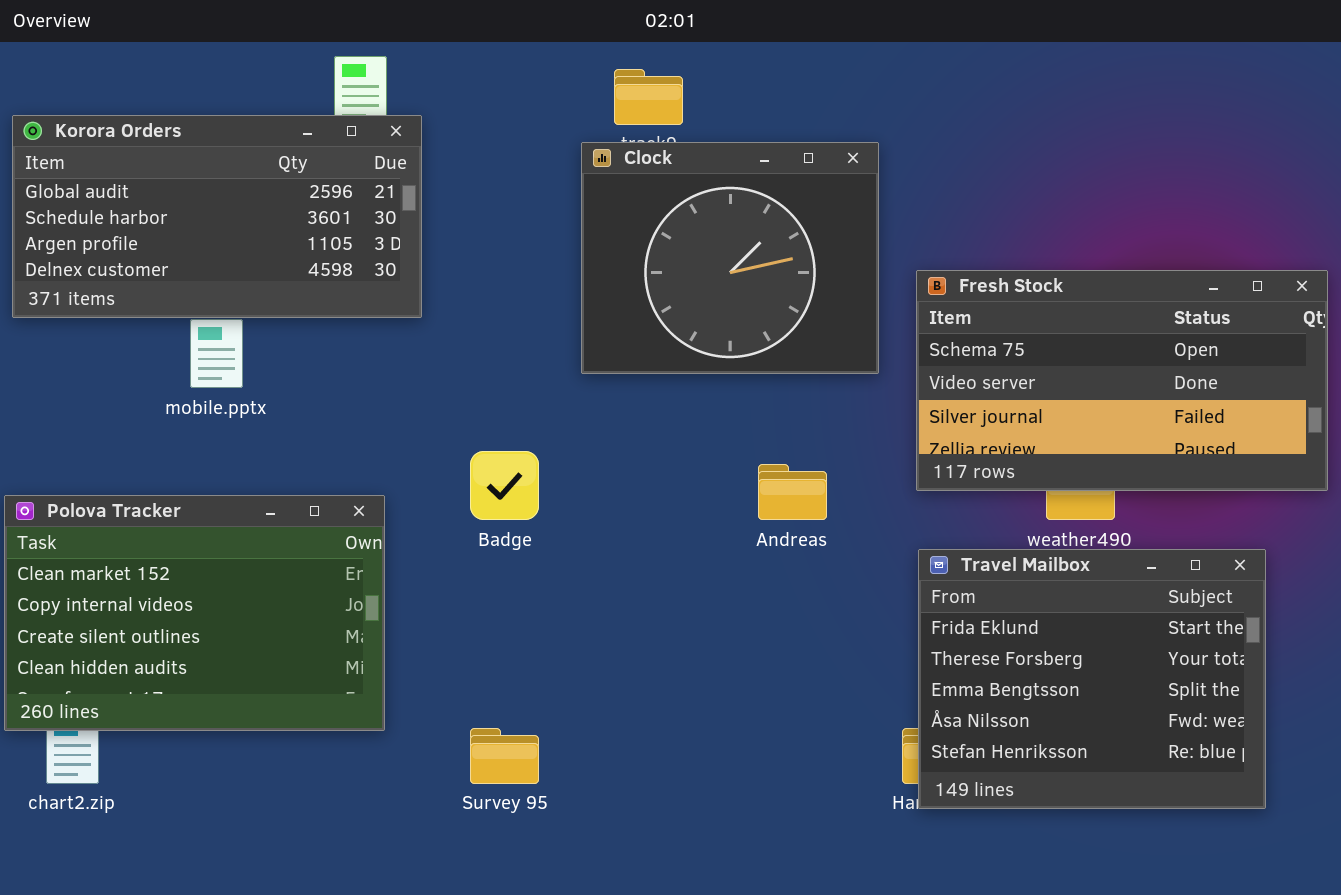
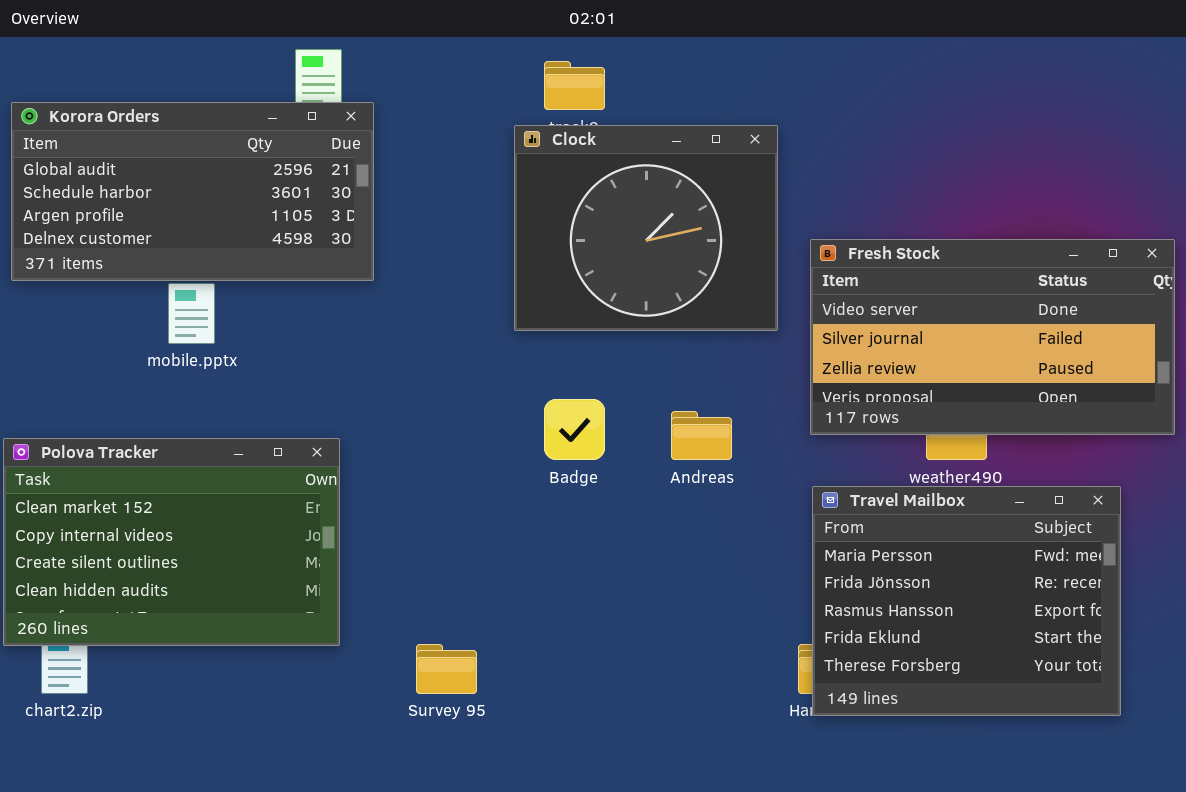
Fresh Stock: [916,270,1328,491] -> [810,239,1175,435], scrolled down 1 row
Badge: [470,451,539,520] -> [544,399,605,460], moved
Travel Mailbox: [918,549,1266,809] -> [812,486,1121,716], scrolled up 3 rows

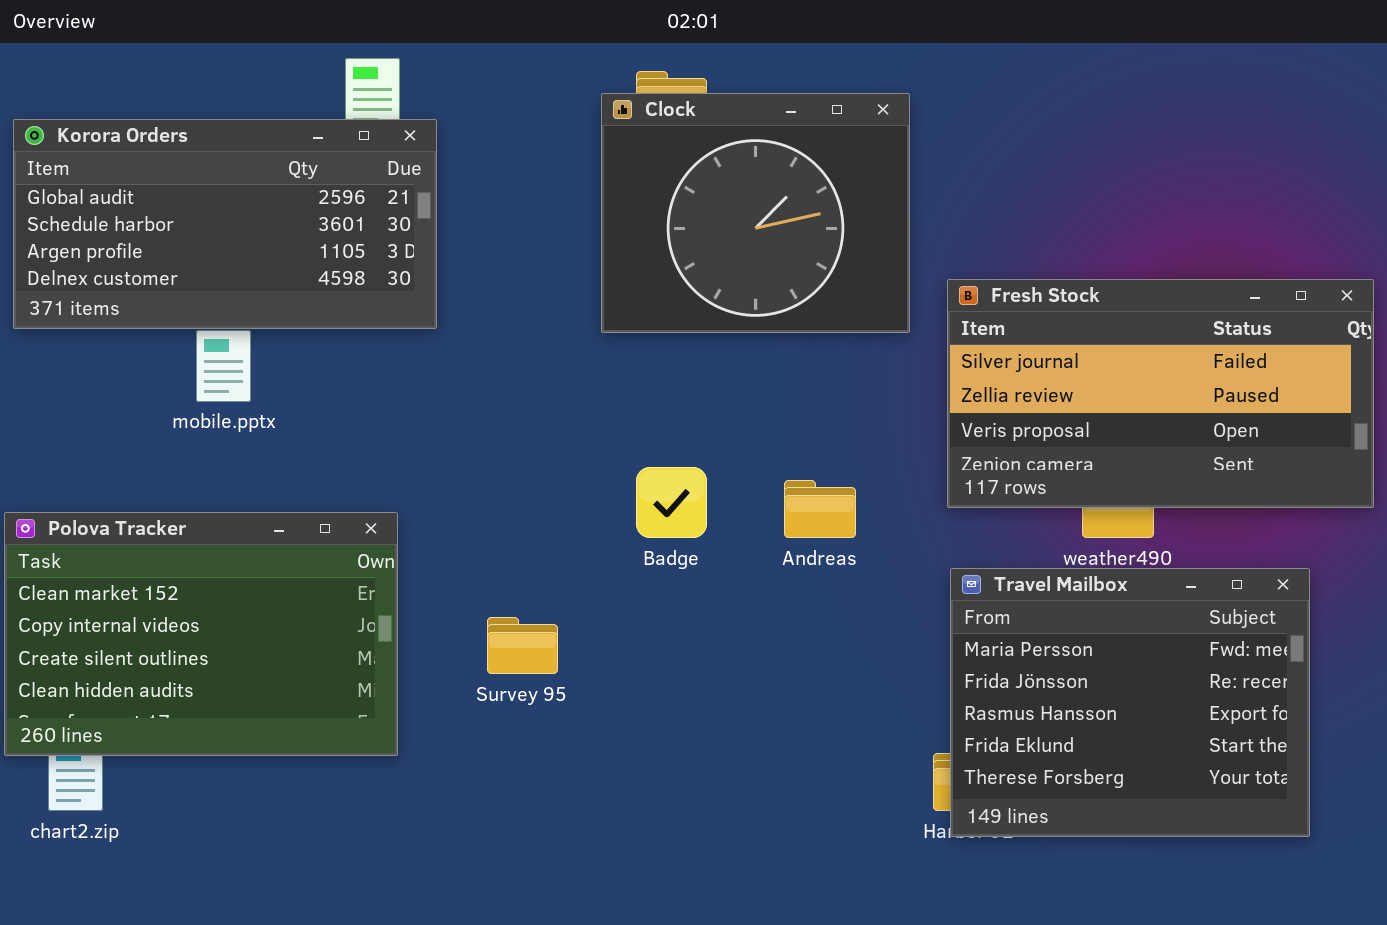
Clock: [514,125,778,331] -> [601,93,910,333], moved
Fresh Stock: [810,239,1175,435] -> [947,279,1374,508], scrolled down 1 row
Survey 95: [416,644,477,694] -> [487,617,558,674], moved

